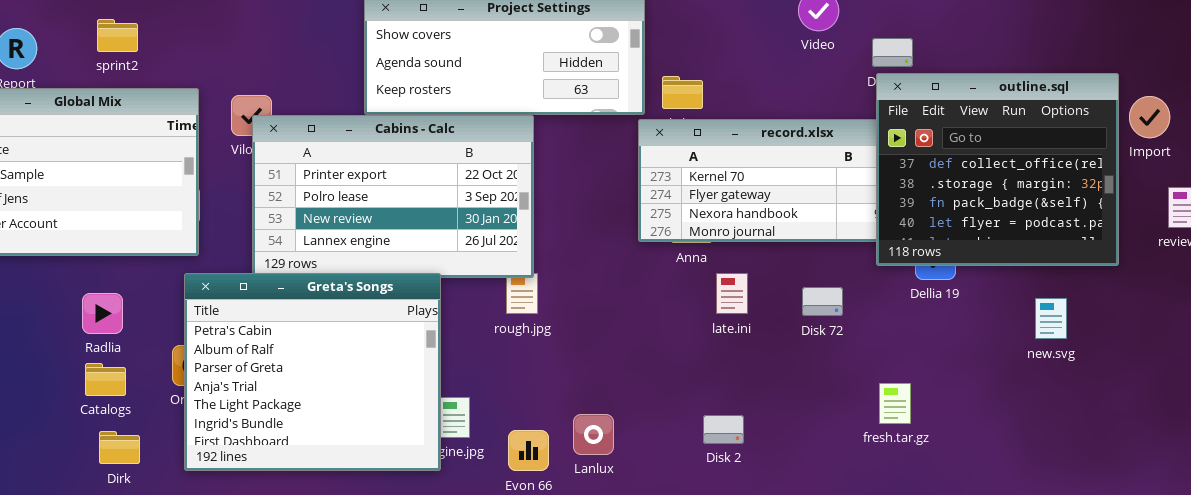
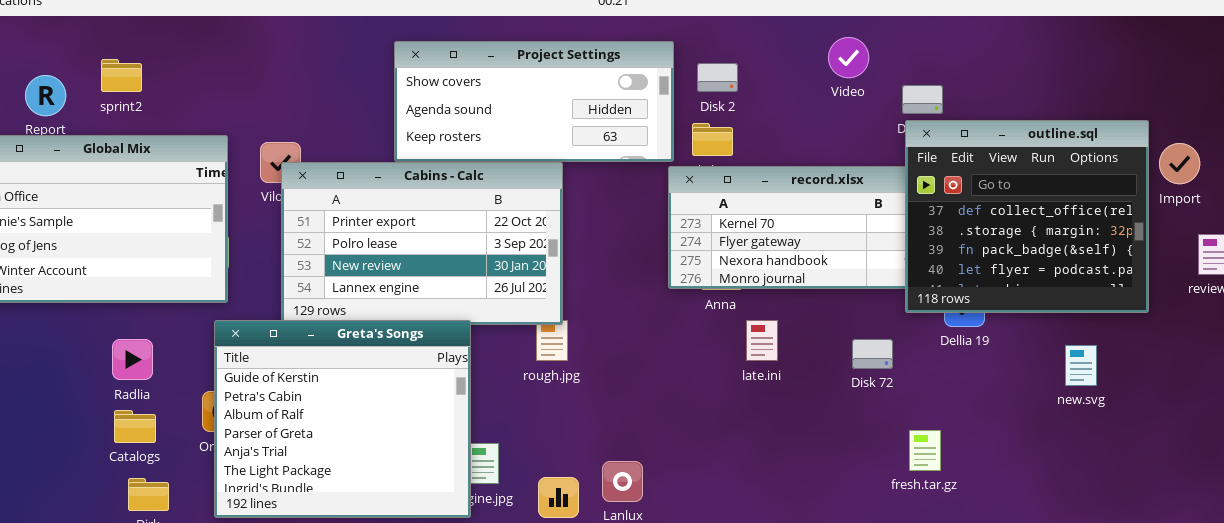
sprint2: [97,19,138,52] -> [101,59,142,92], moved
Greta's Songs: [184,273,441,471] -> [214,320,471,518], scrolled up 1 row
Disk 72: [802,287,843,316] -> [852,339,893,369], moved
Disk 2: [703,415,744,444] -> [697,63,738,92], moved

